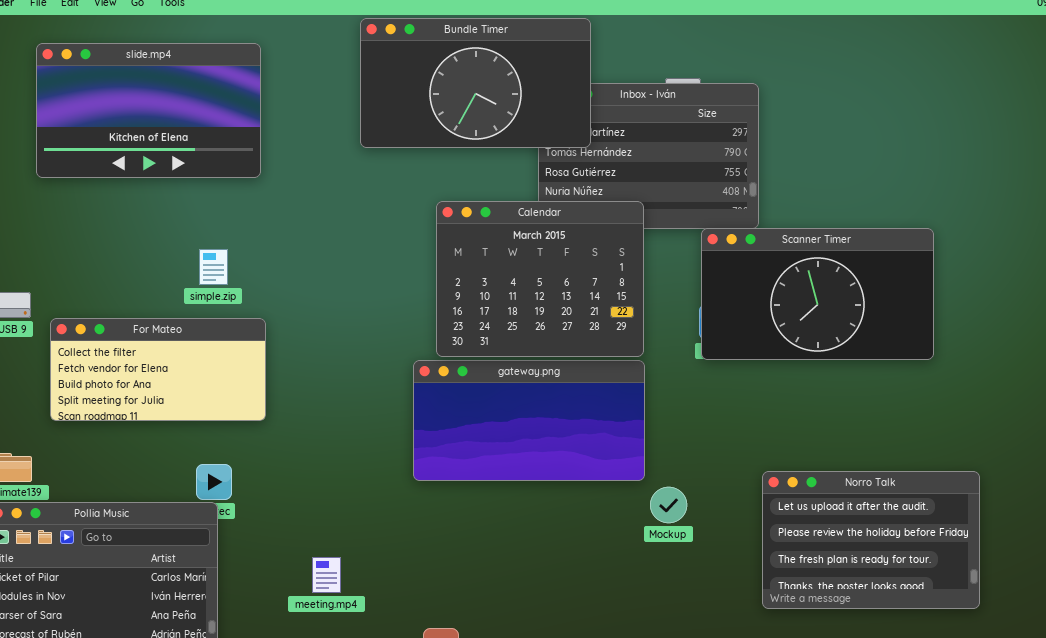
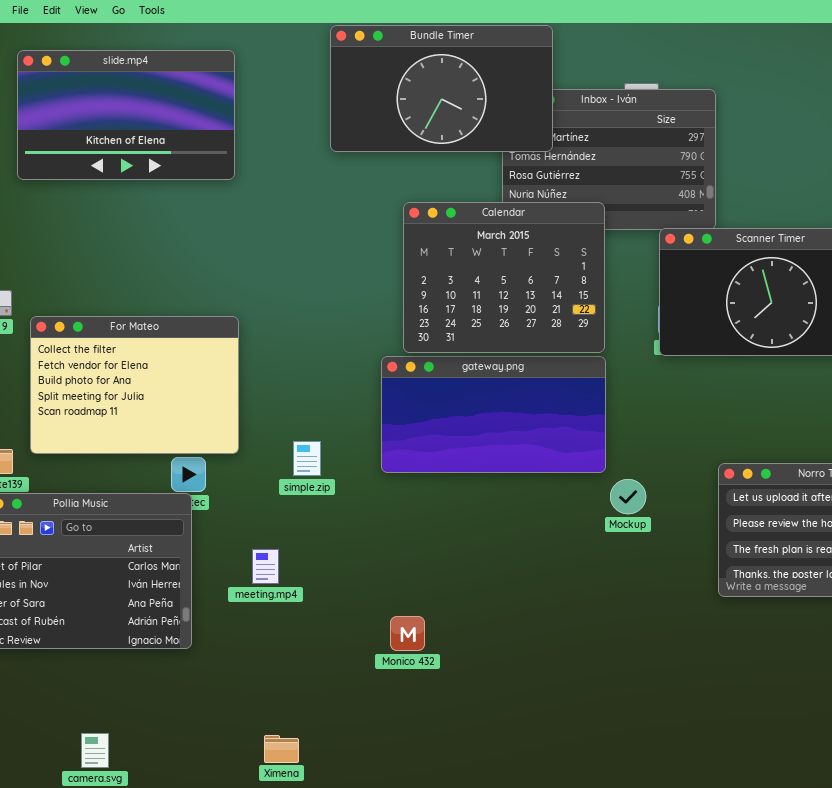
simple.zip: [199,249,228,285] -> [293,441,321,476], moved
For Mateo: [50,318,266,421] -> [30,316,239,454], resized
meeting.mp4: [312,557,341,593] -> [252,549,279,584], moved

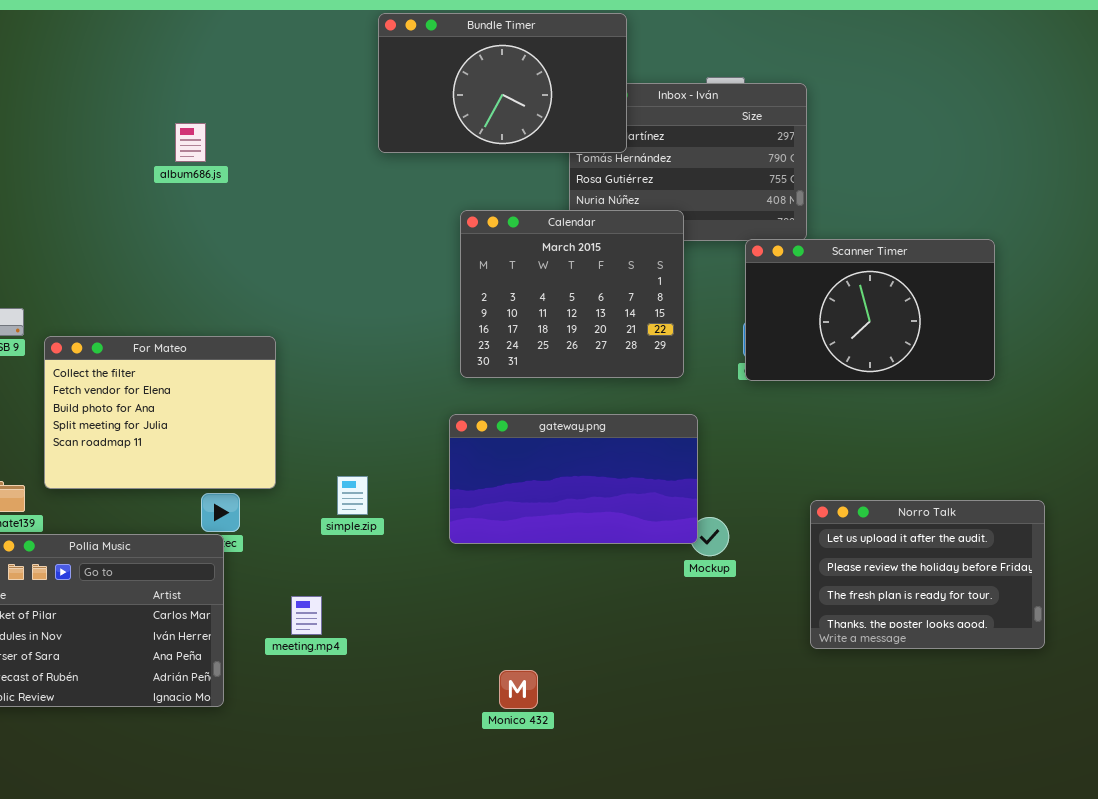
slide.mp4: [17,50,235,180] -> none, closed
gateway.png: [381,356,606,473] -> [449,414,698,544], moved
Monico 432: [390,616,425,651] -> [499,670,538,709], moved

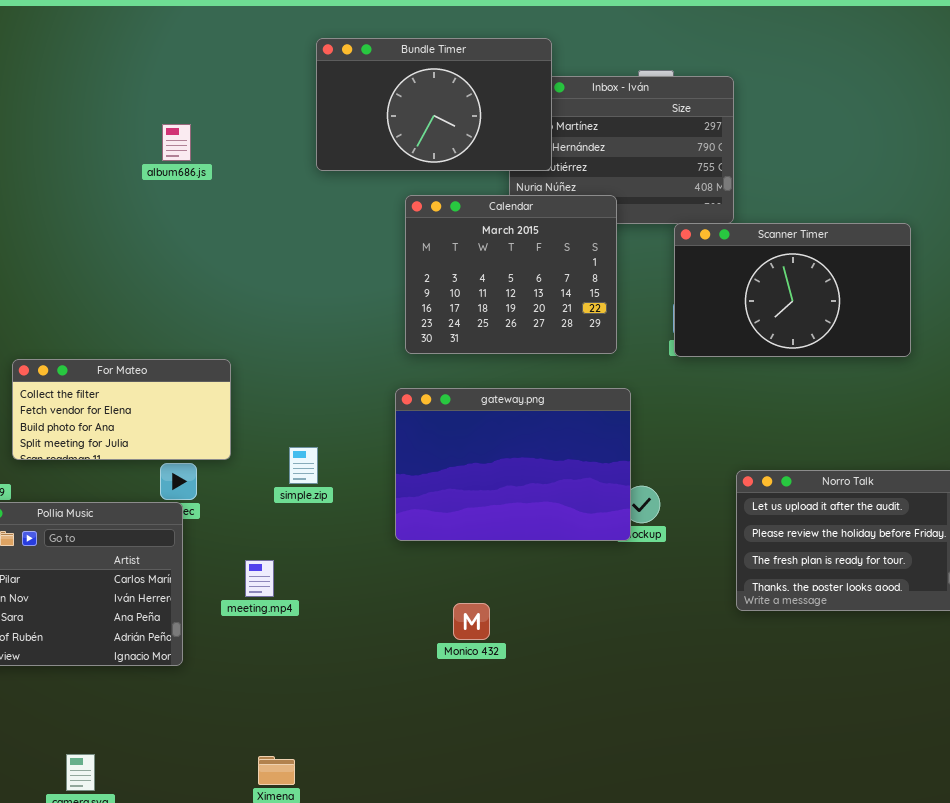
Bundle Timer: [378,13,627,153] -> [316,38,552,171], moved
album686.js: [175,123,206,162] -> [162,124,191,161], moved
For Mateo: [44,336,276,489] -> [12,359,231,460], resized
gateway.png: [449,414,698,544] -> [395,388,631,541], resized
Monico 432: [499,670,538,709] -> [453,603,490,640], moved

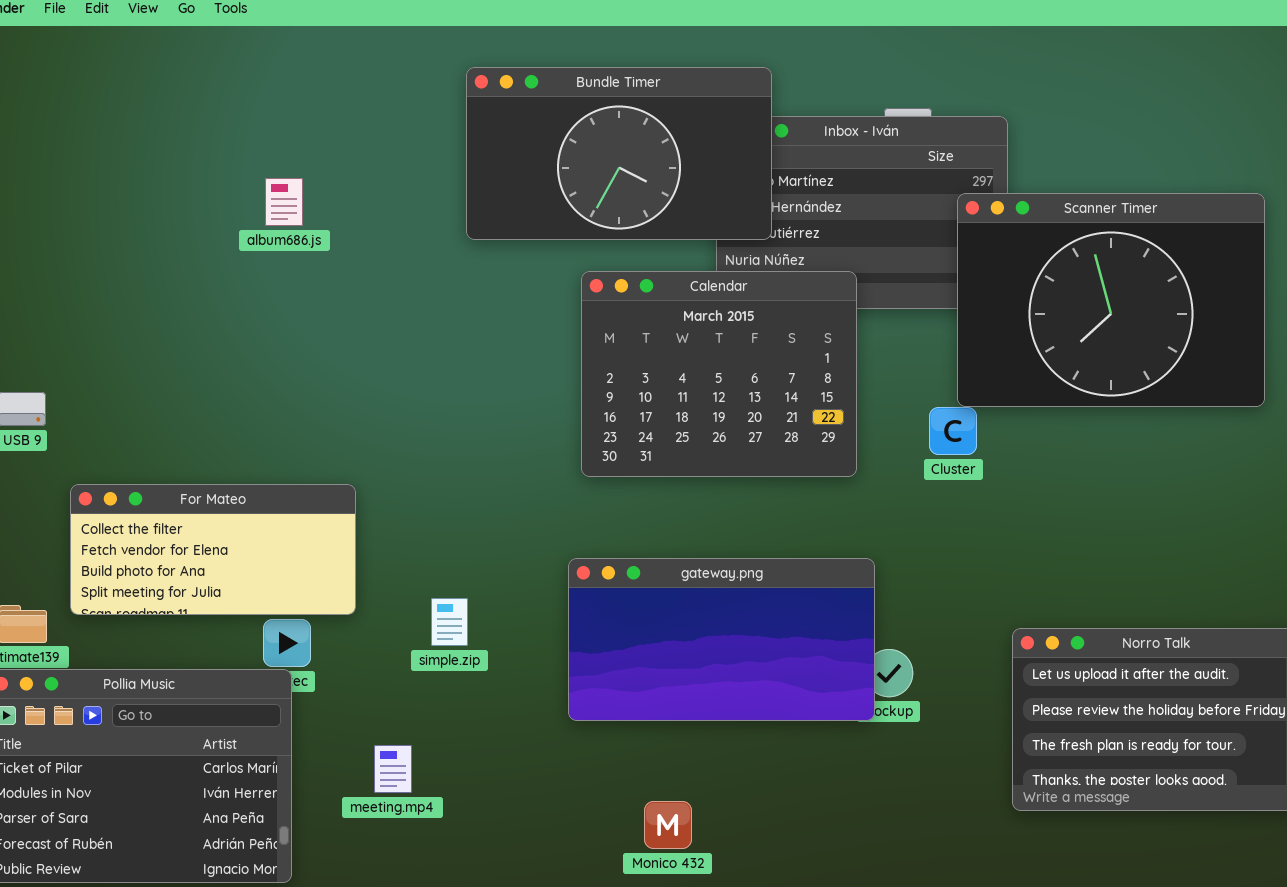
Scanner Timer: [674,223,911,357] -> [957,193,1265,407], moved, resized
gateway.png: [395,388,631,541] -> [568,558,875,721], resized

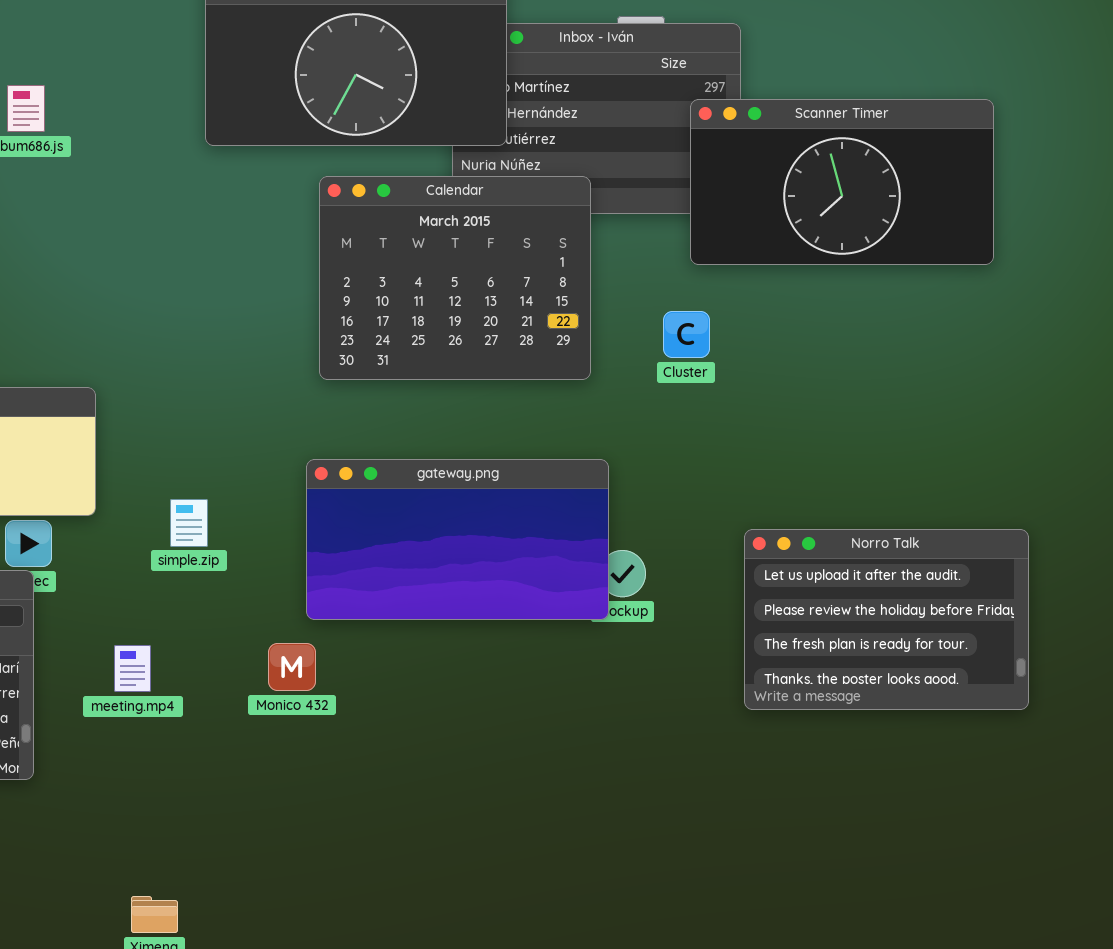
Scanner Timer: [957,193,1265,407] -> [690,99,994,265], resized
Monico 432: [644,801,692,849] -> [268,643,316,691], moved

